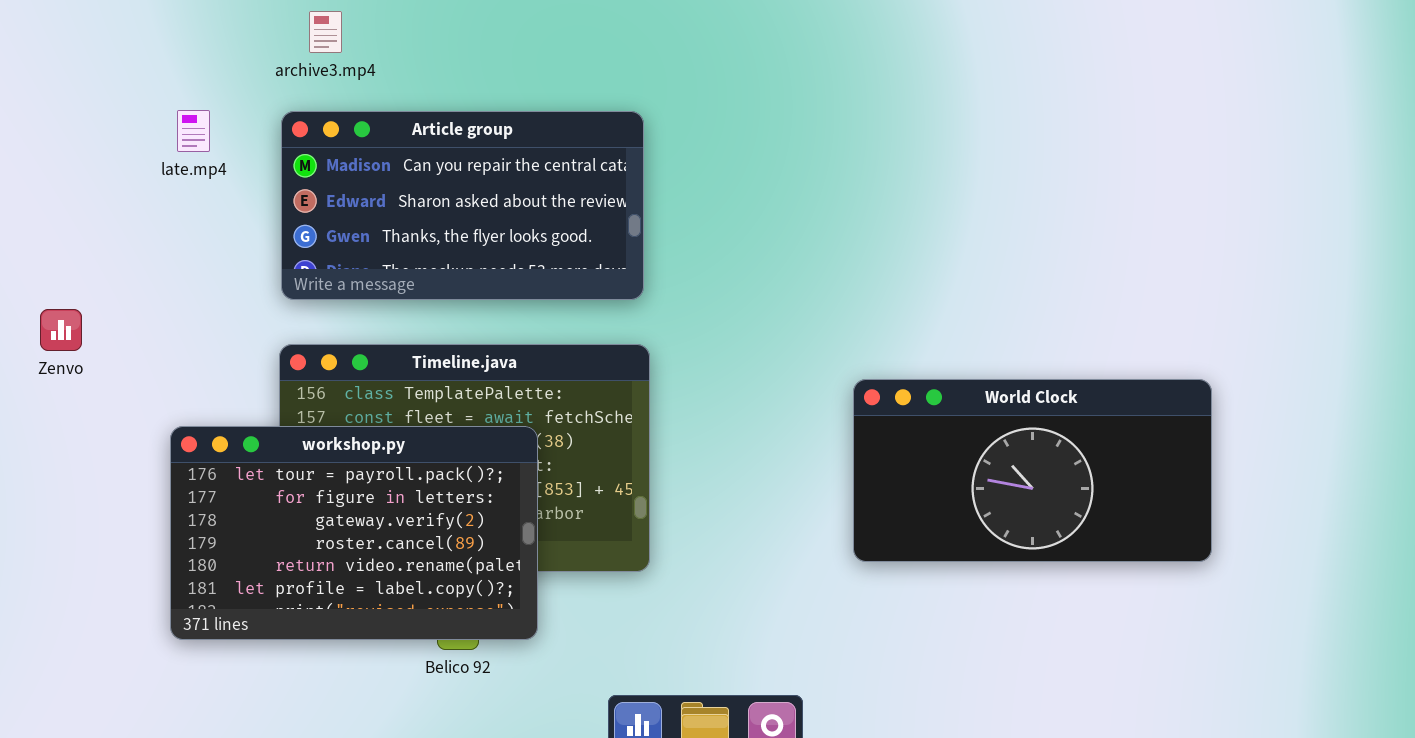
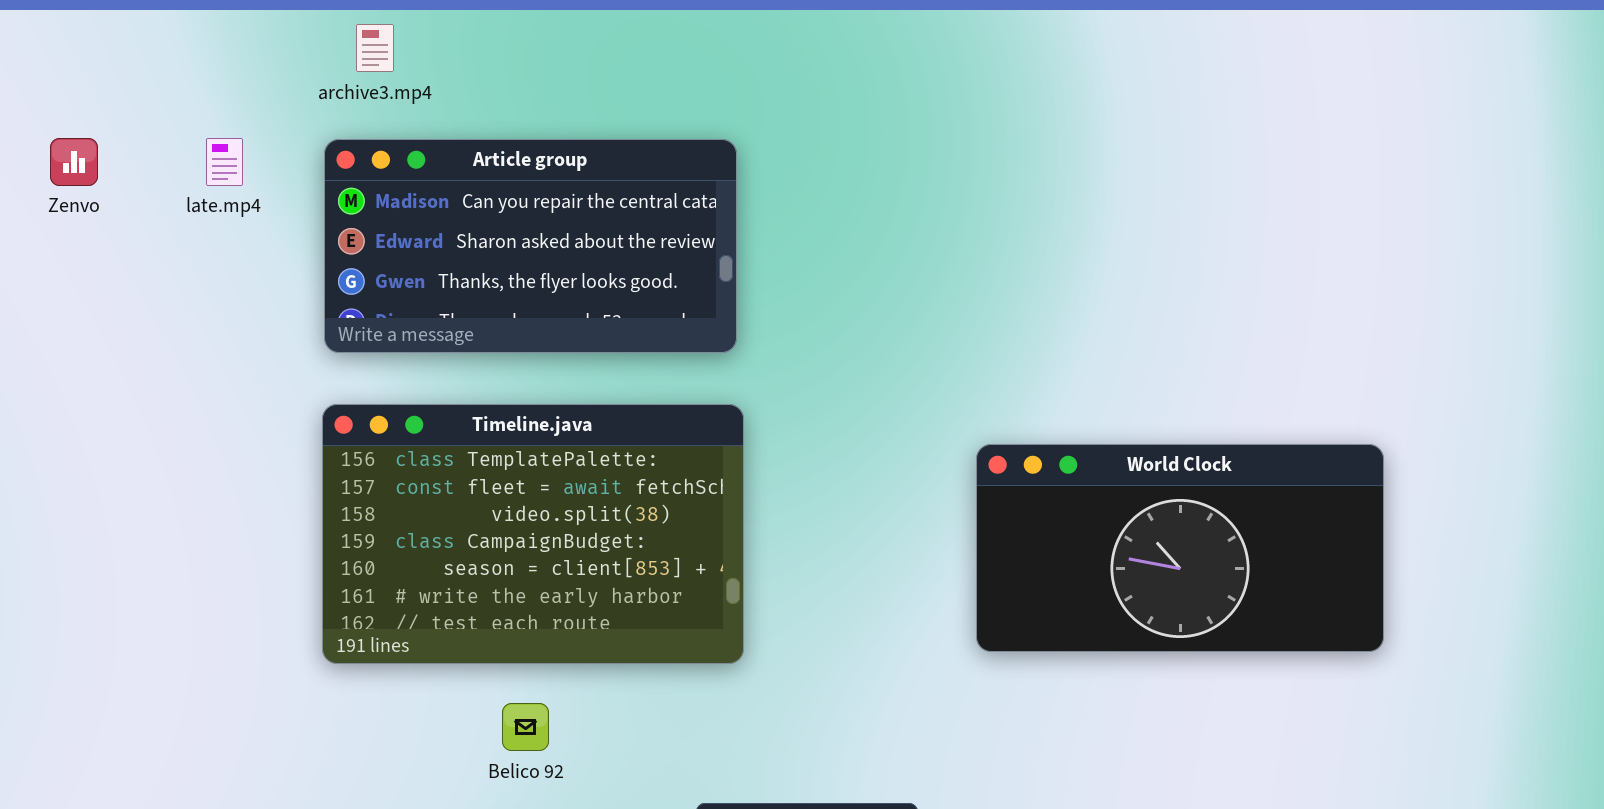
Zenvo: [40,309,82,351] -> [50,138,98,186], moved
workshop.py: [170,426,538,640] -> none, closed

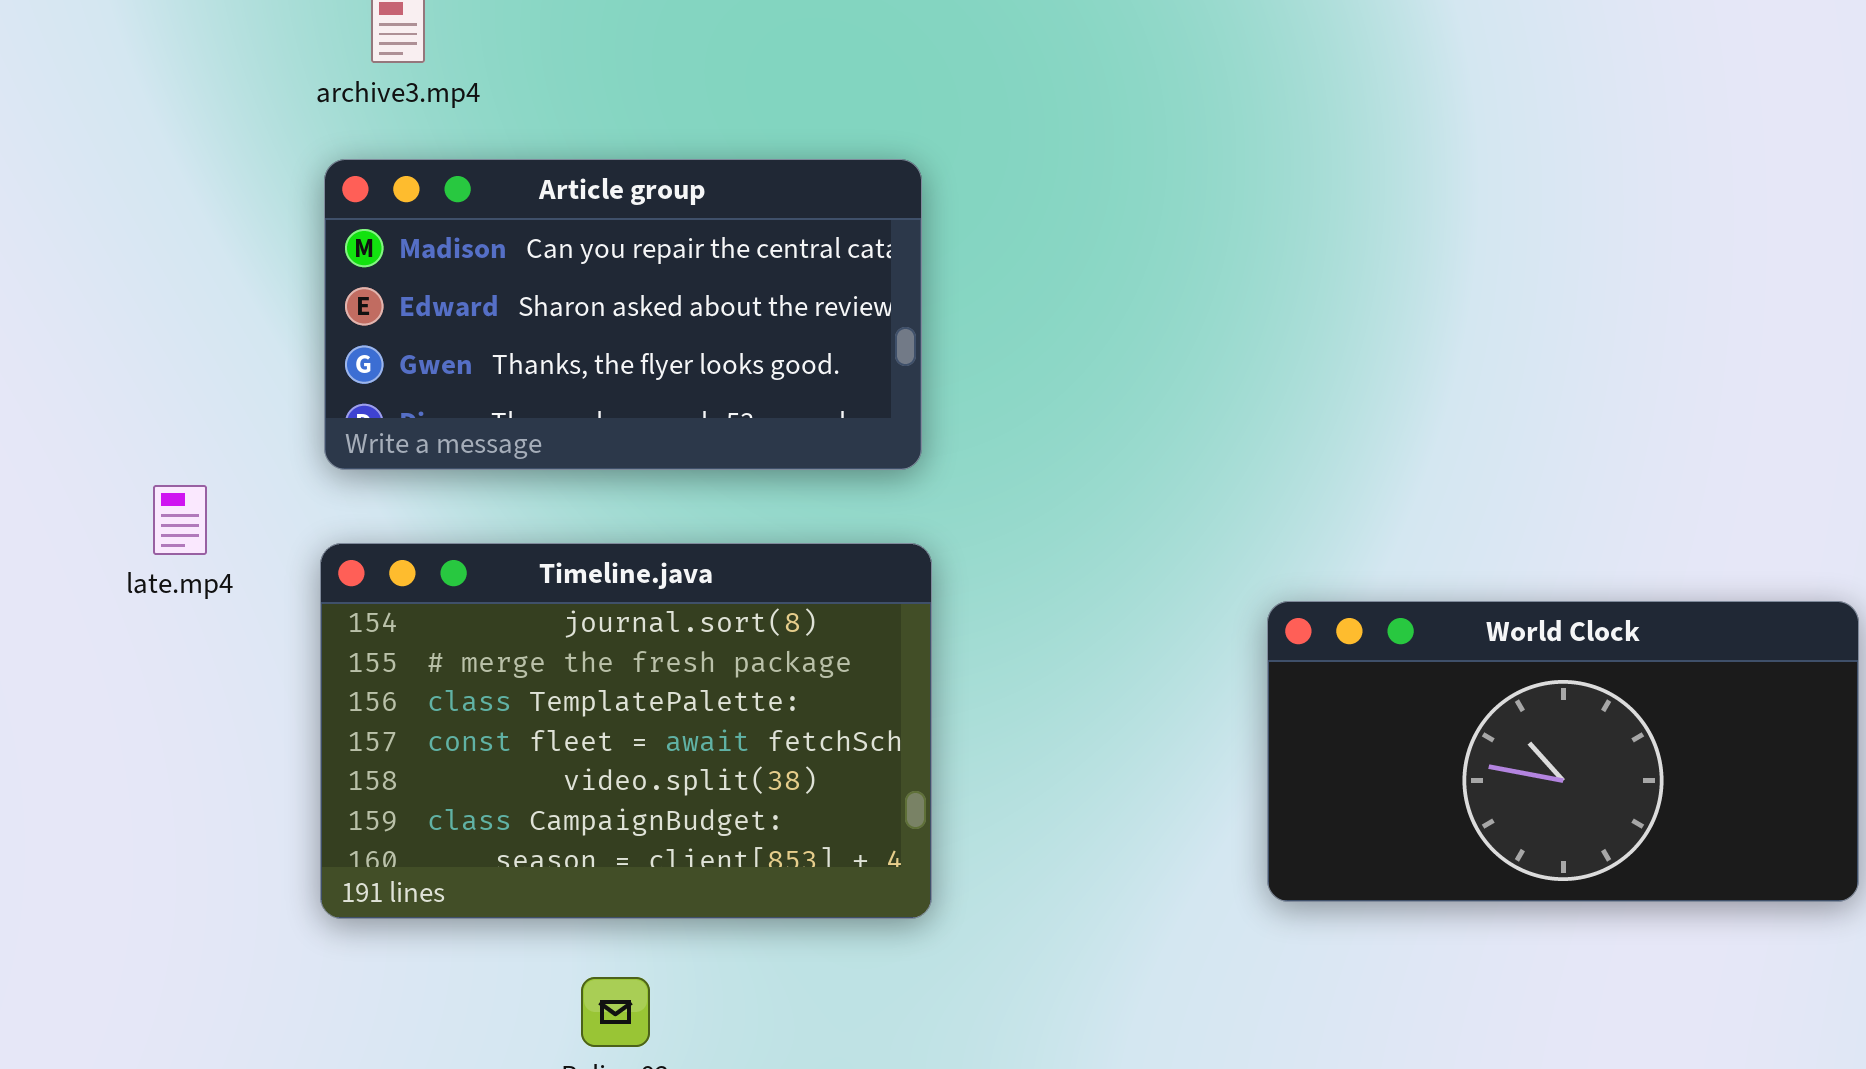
late.mp4: [206,138,243,186] -> [153,485,207,555], moved
Timeline.java: [322,404,744,664] -> [320,543,932,919], scrolled up 2 rows

